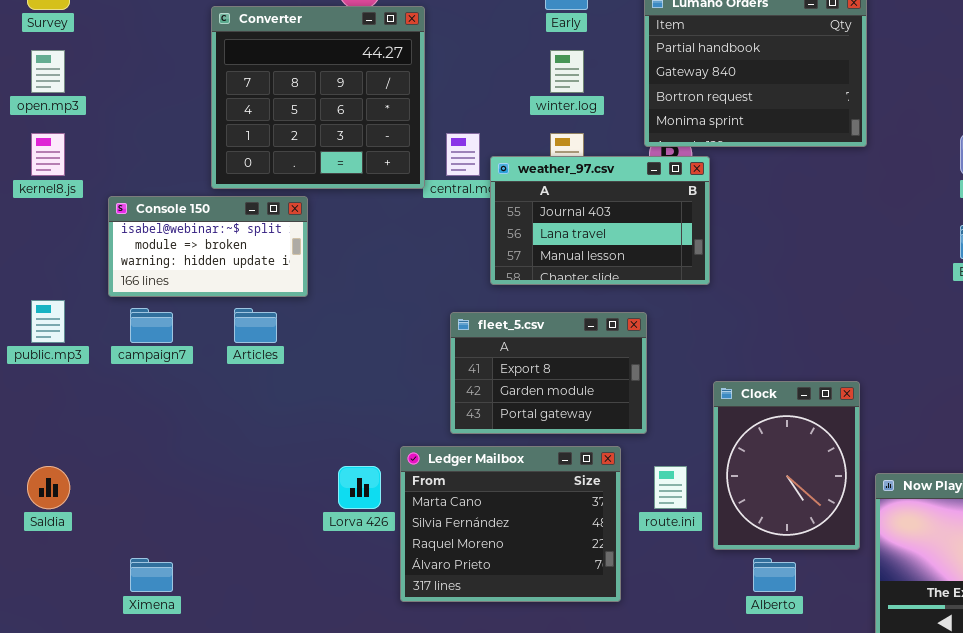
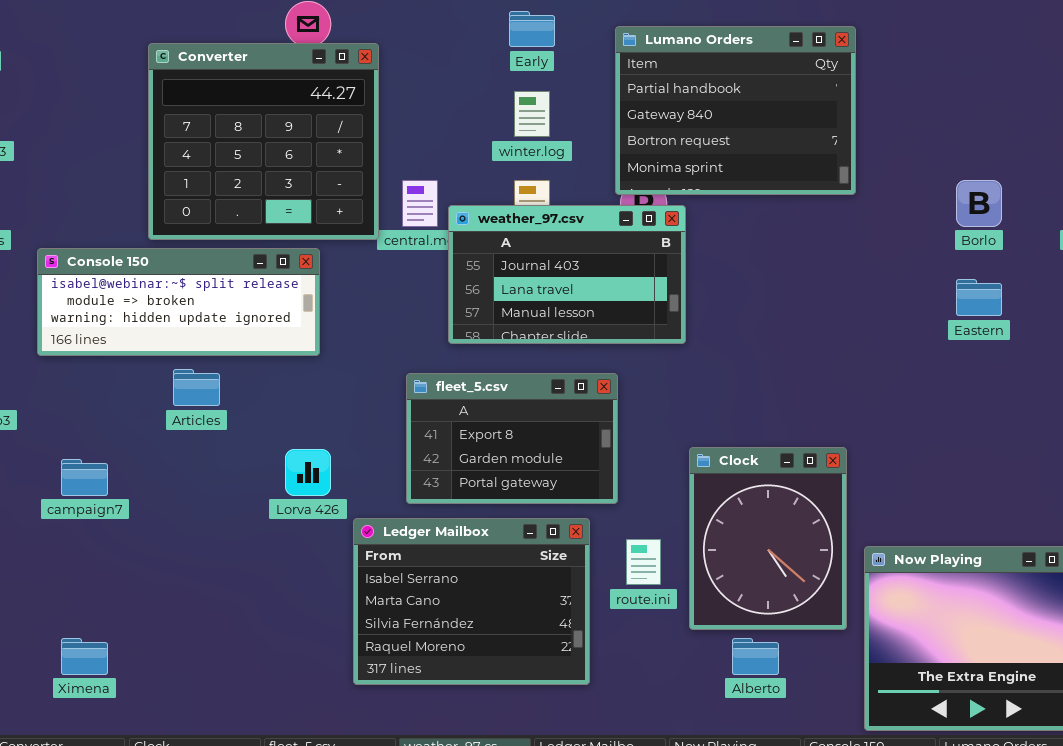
Console 150: [108,196,308,297] -> [37,248,320,356], resized
campaign7: [130,308,173,343] -> [61,459,108,496], moved
Ledger Mailbox: [400,446,621,602] -> [353,518,590,685], scrolled up 1 row
Lorva 426: [338,466,381,509] -> [285,449,331,496], moved

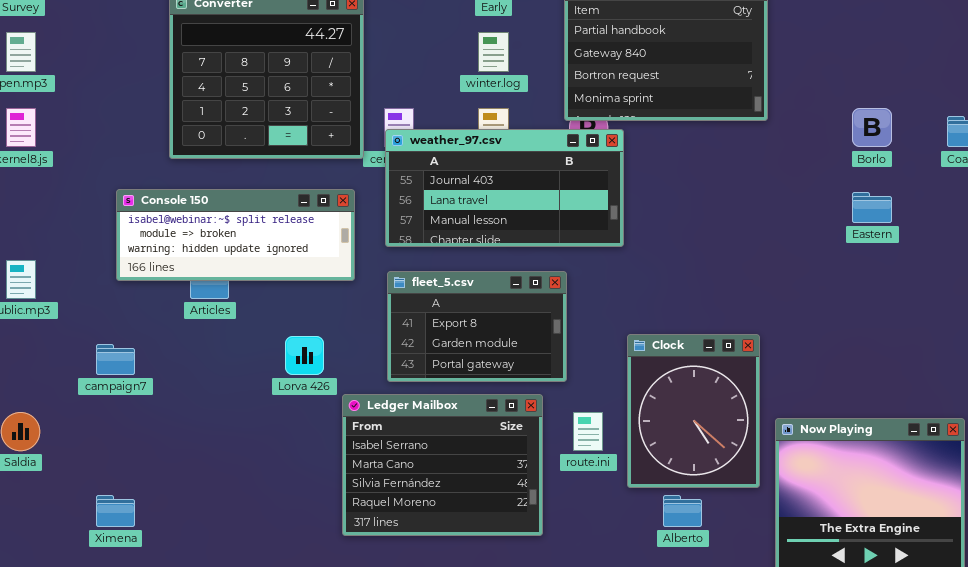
weather_97.csv: [448,205,686,344] -> [385,129,624,247], resized
Console 150: [37,248,320,356] -> [116,189,355,281], moved

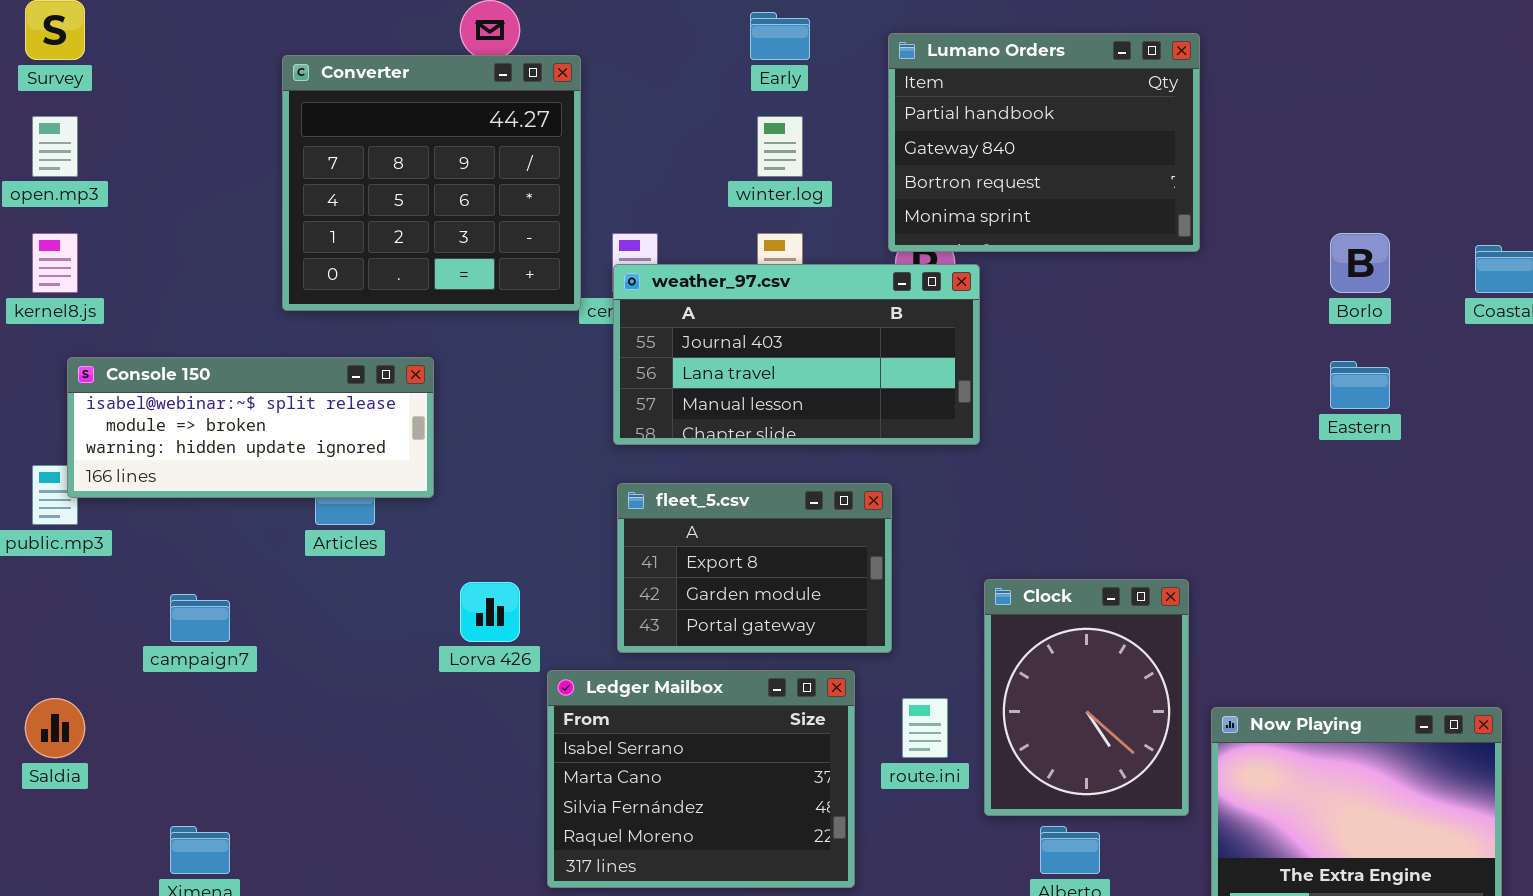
Console 150: [116,189,355,281] -> [67,357,434,498], moved

